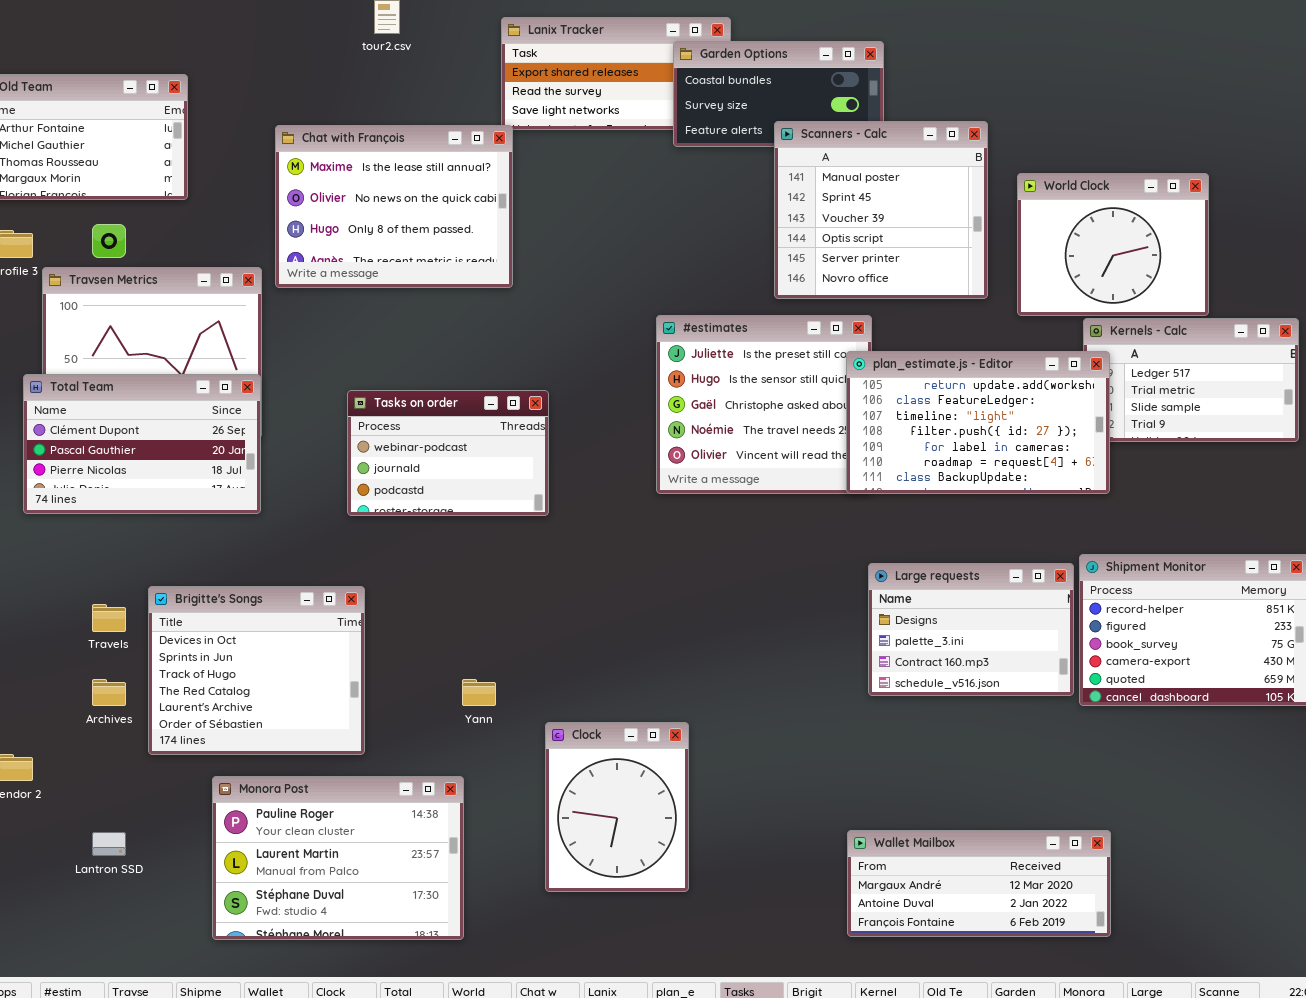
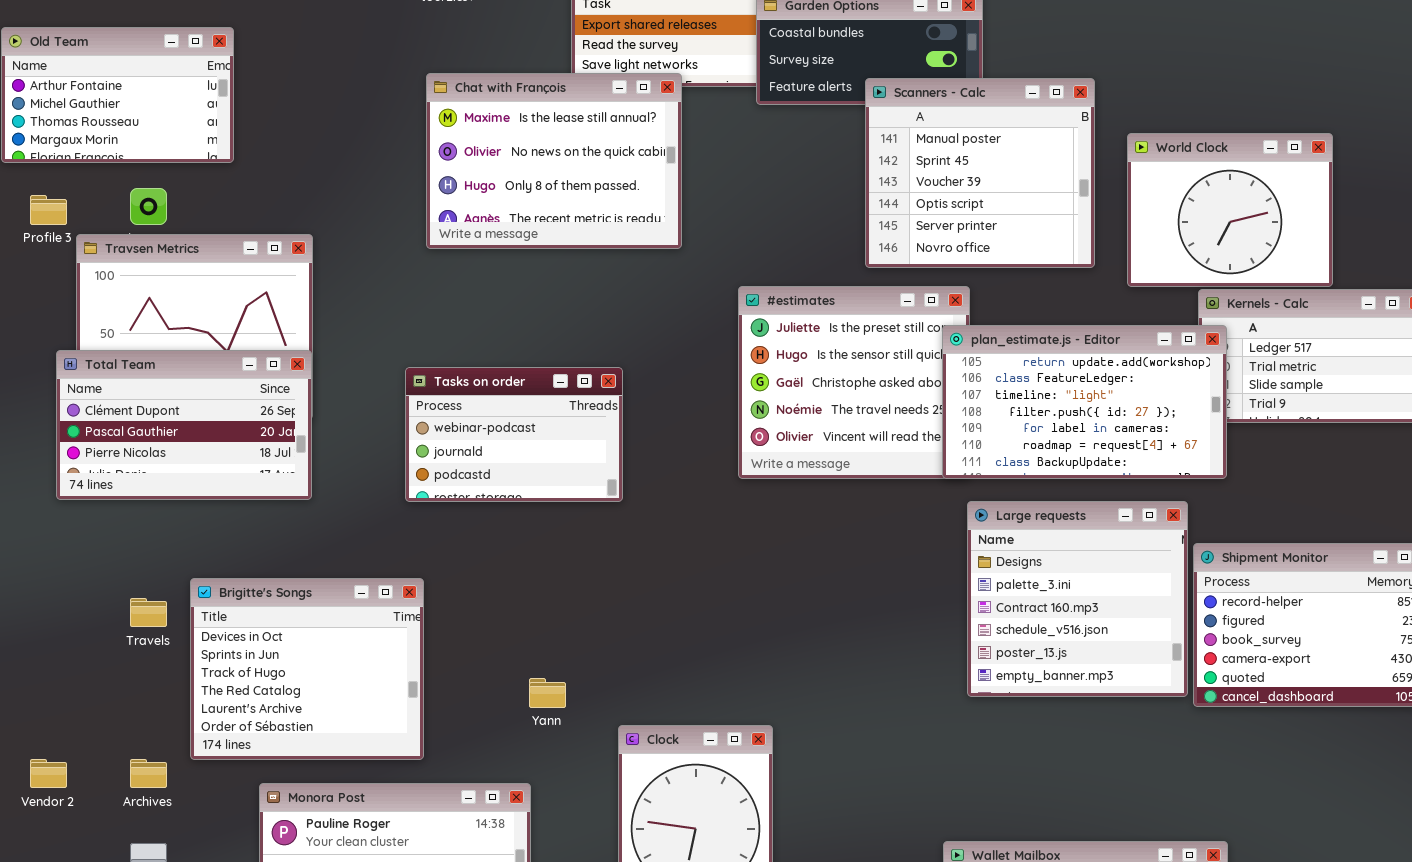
Chat with François: [275,125,513,288] -> [426,73,682,249], moved
Large requests: [868,563,1074,696] -> [967,501,1188,697], resized
Archives: [92,679,126,706] -> [130,759,167,788], moved

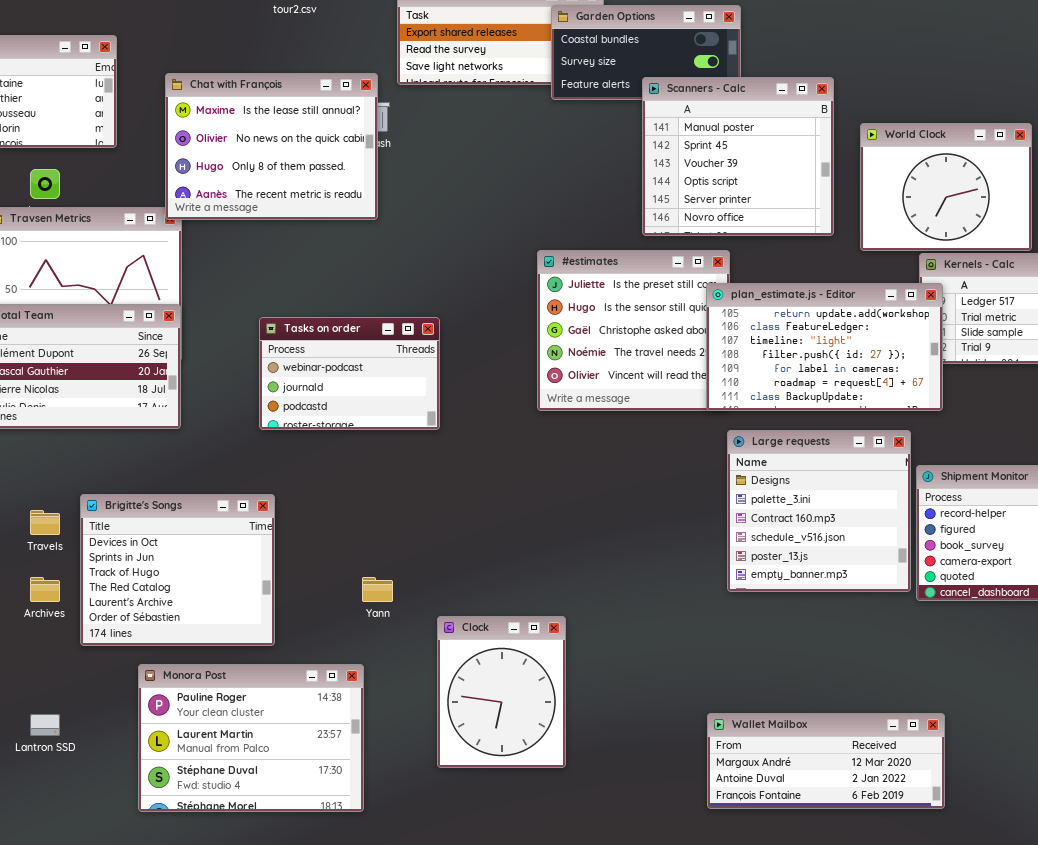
Chat with François: [426,73,682,249] -> [165,73,378,220], moved
Archives: [130,759,167,788] -> [30,577,60,602], moved

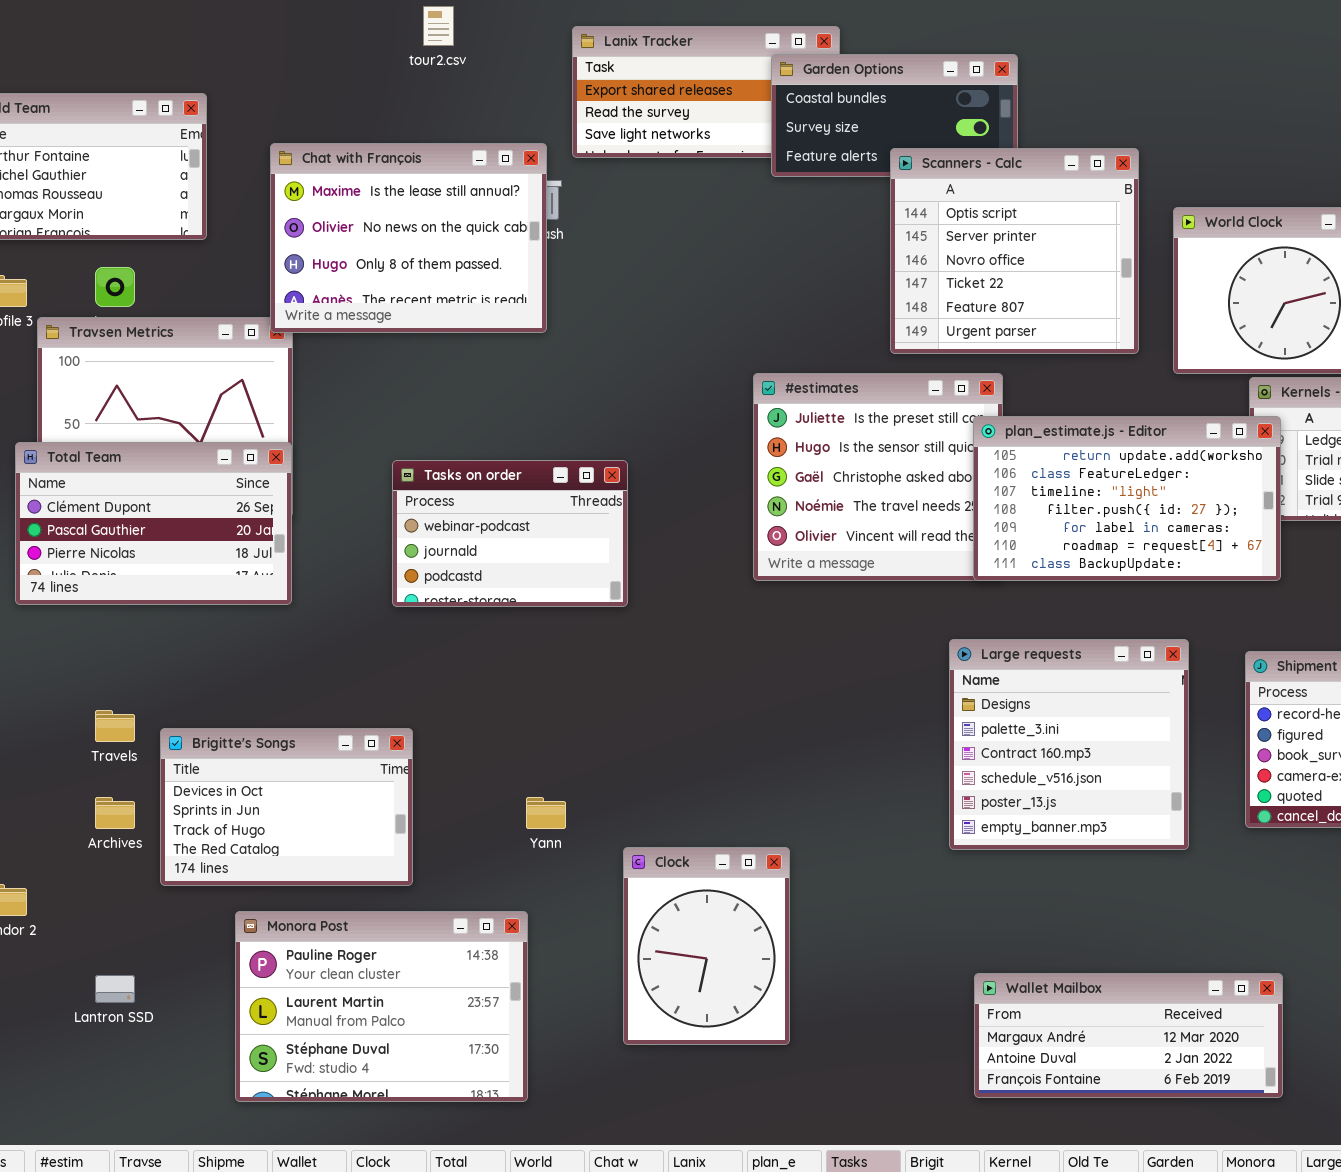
Scanners - Calc: [642,77,834,236] -> [890,148,1139,354], scrolled down 3 rows
Large requests: [727,430,911,592] -> [949,639,1189,850], moved
Brigitte's Songs: [80,494,275,646] -> [160,728,413,886], resized

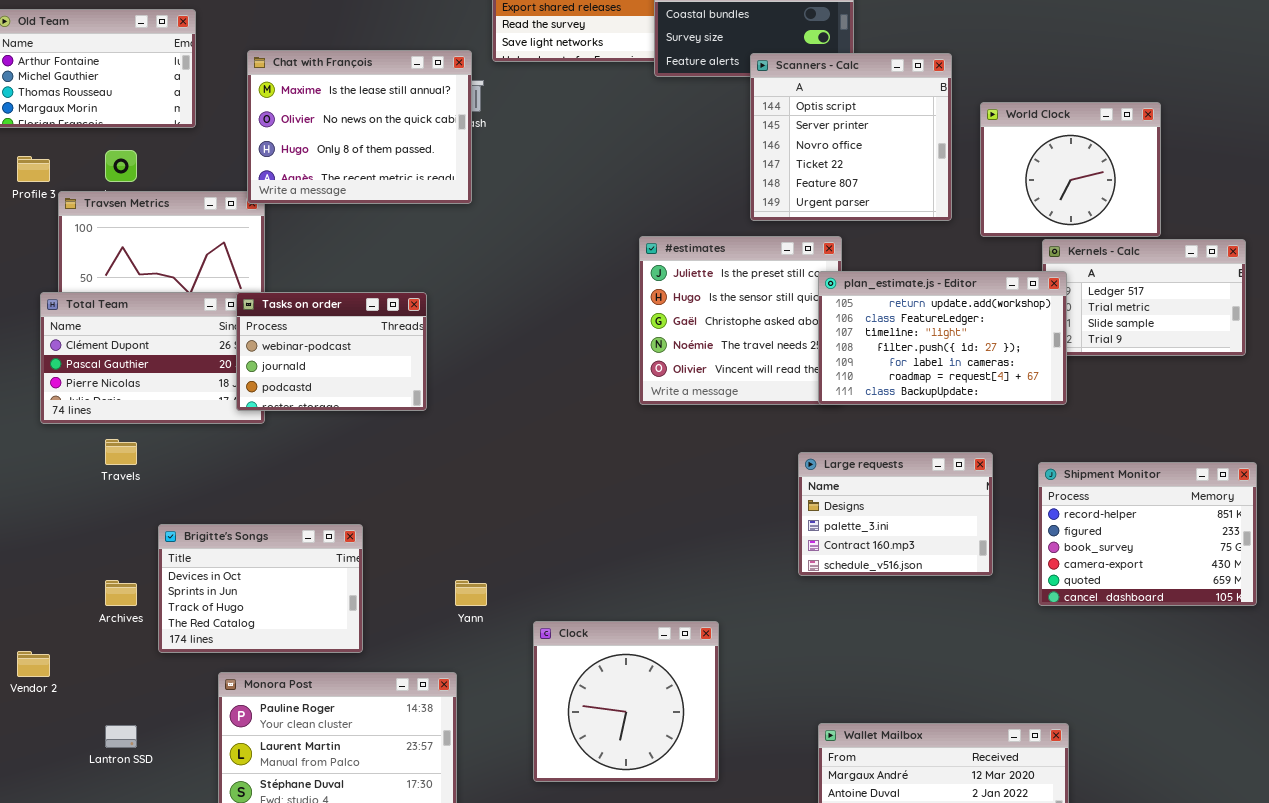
Tasks on order: [392,460,628,607] -> [236,292,427,411], moved
Large requests: [949,639,1189,850] -> [798,452,993,576], resized
Travels: [95,710,135,742] -> [105,439,137,465], moved
Clock: [623,847,790,1045] -> [533,621,719,782], resized

